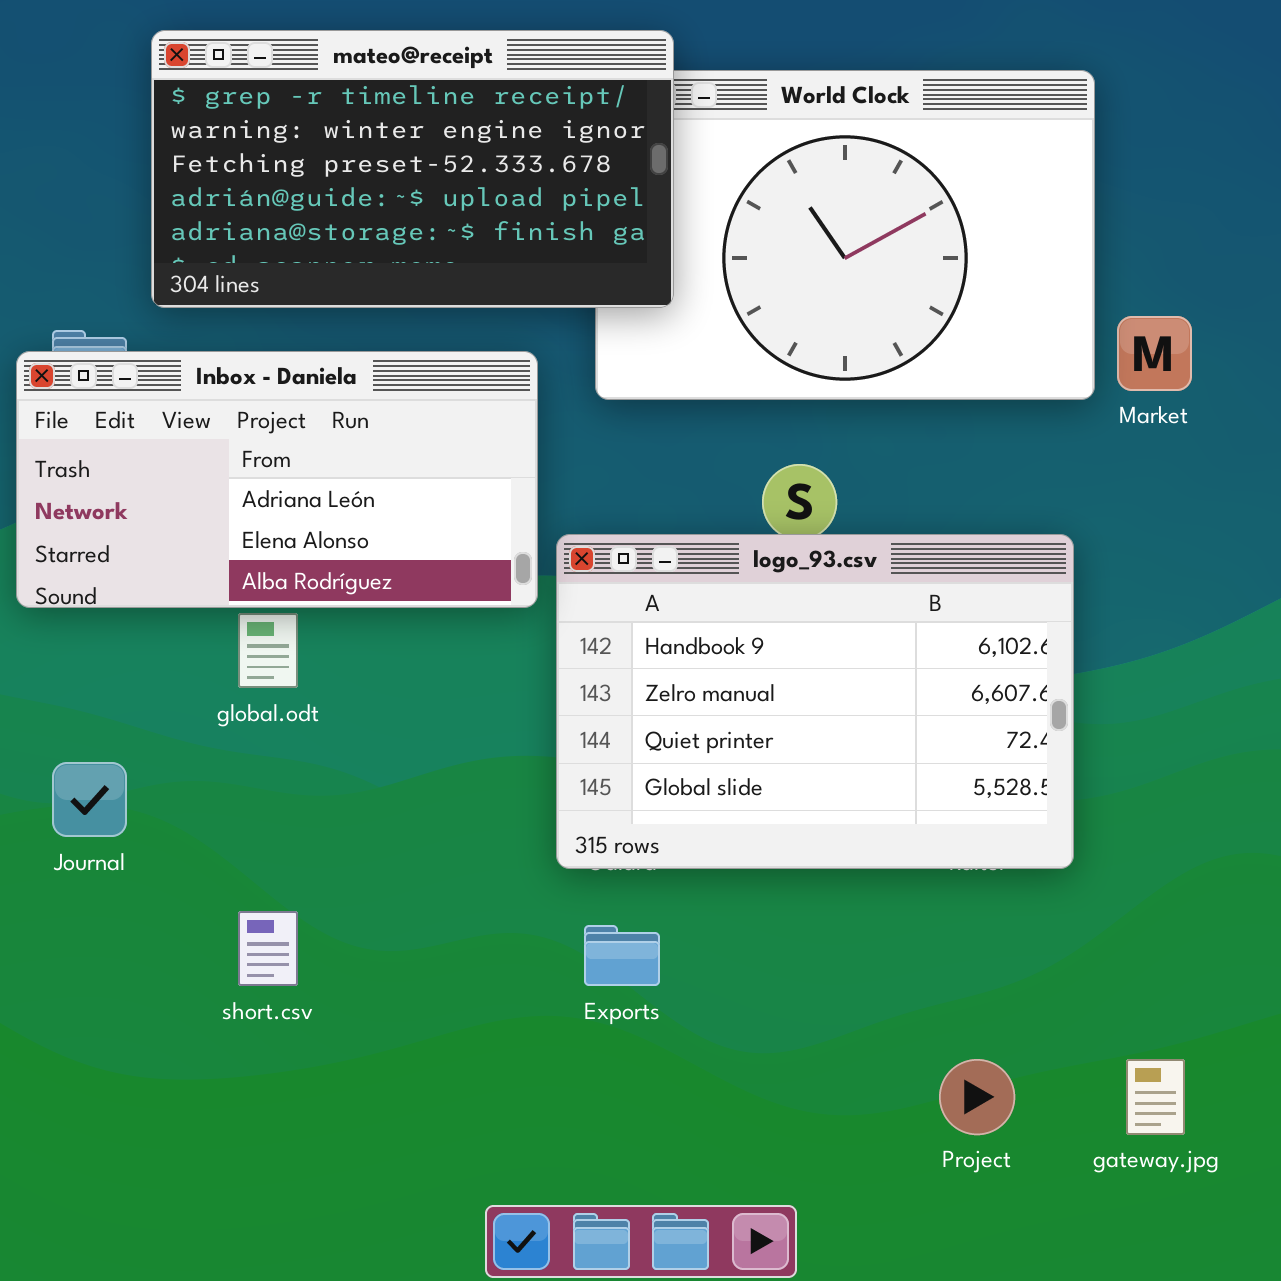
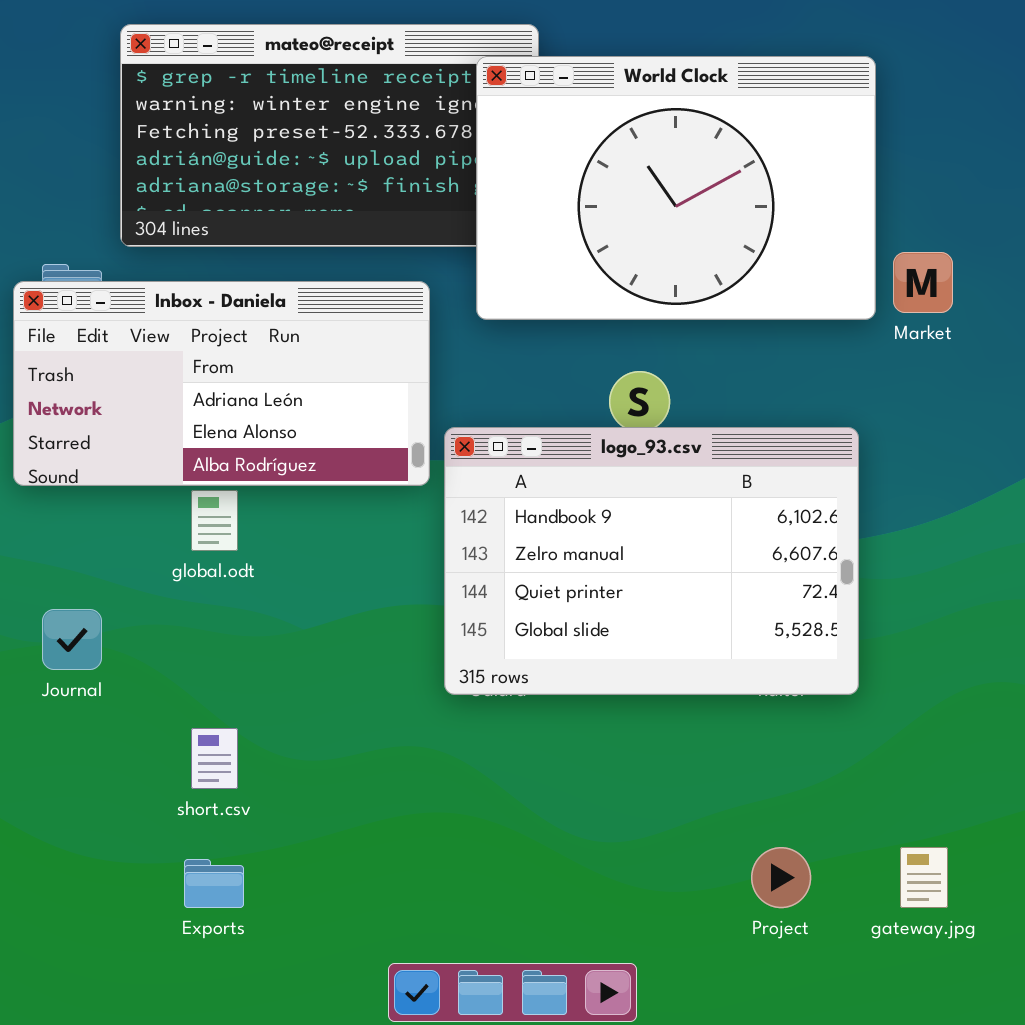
World Clock: [595,70,1095,400] -> [476,56,876,320], raised
Exports: [584,925,660,986] -> [184,859,244,908], moved

